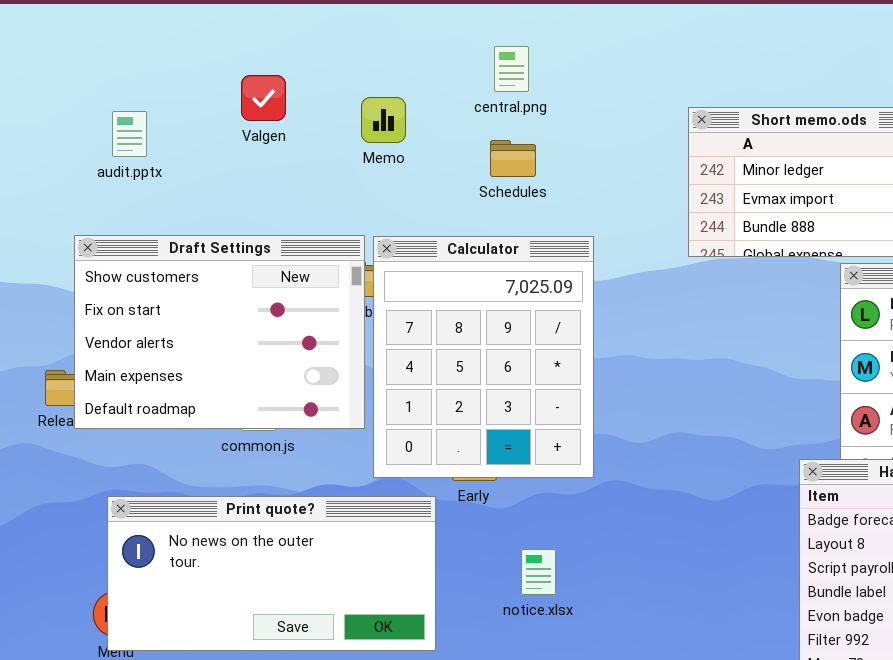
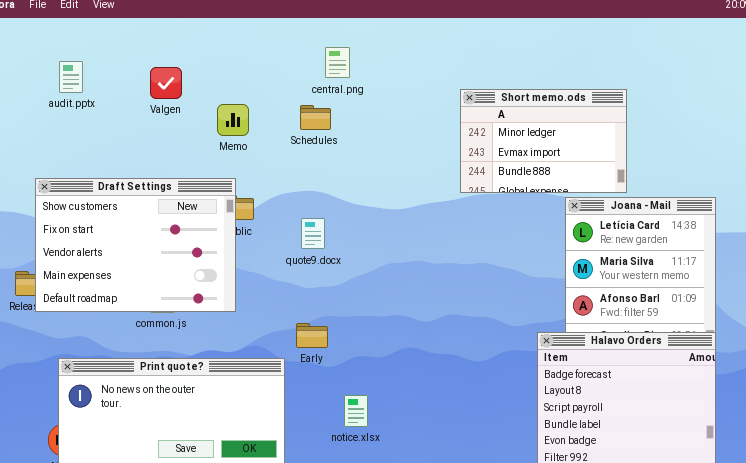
Memo: [361,97,406,143] -> [217,104,249,136], moved
audit.pptx: [112,111,147,157] -> [59,61,83,93], moved
Schedules: [490,140,536,177] -> [300,105,331,130], moved
Calculator: [373,236,594,478] -> none, closed

